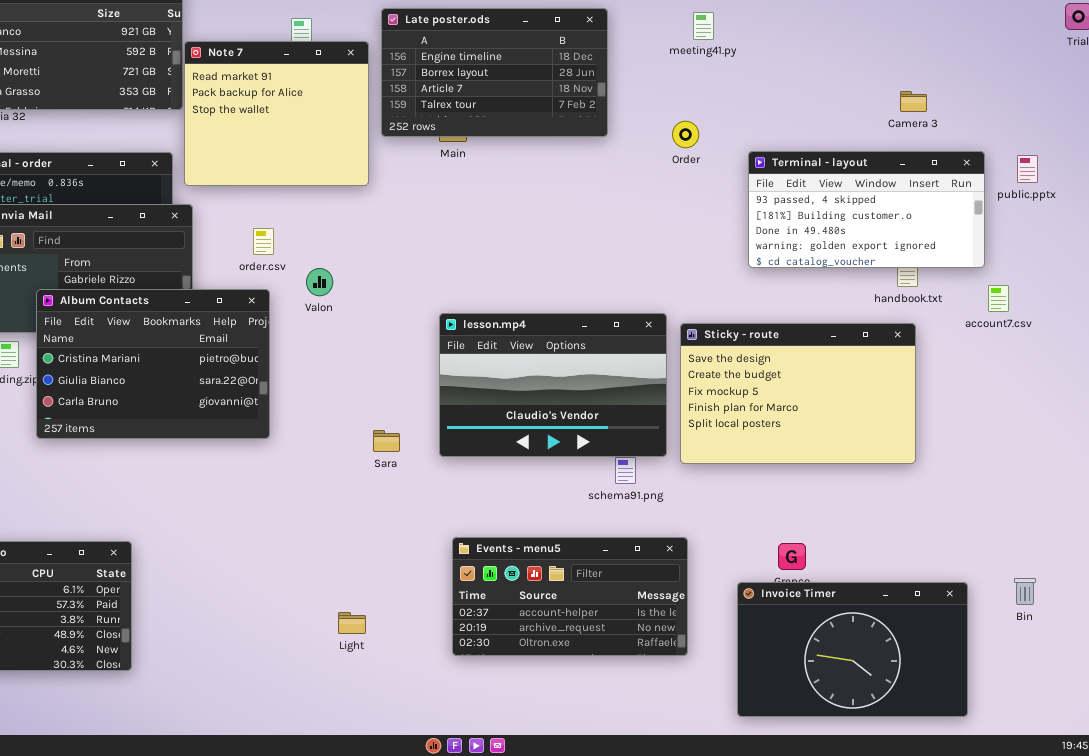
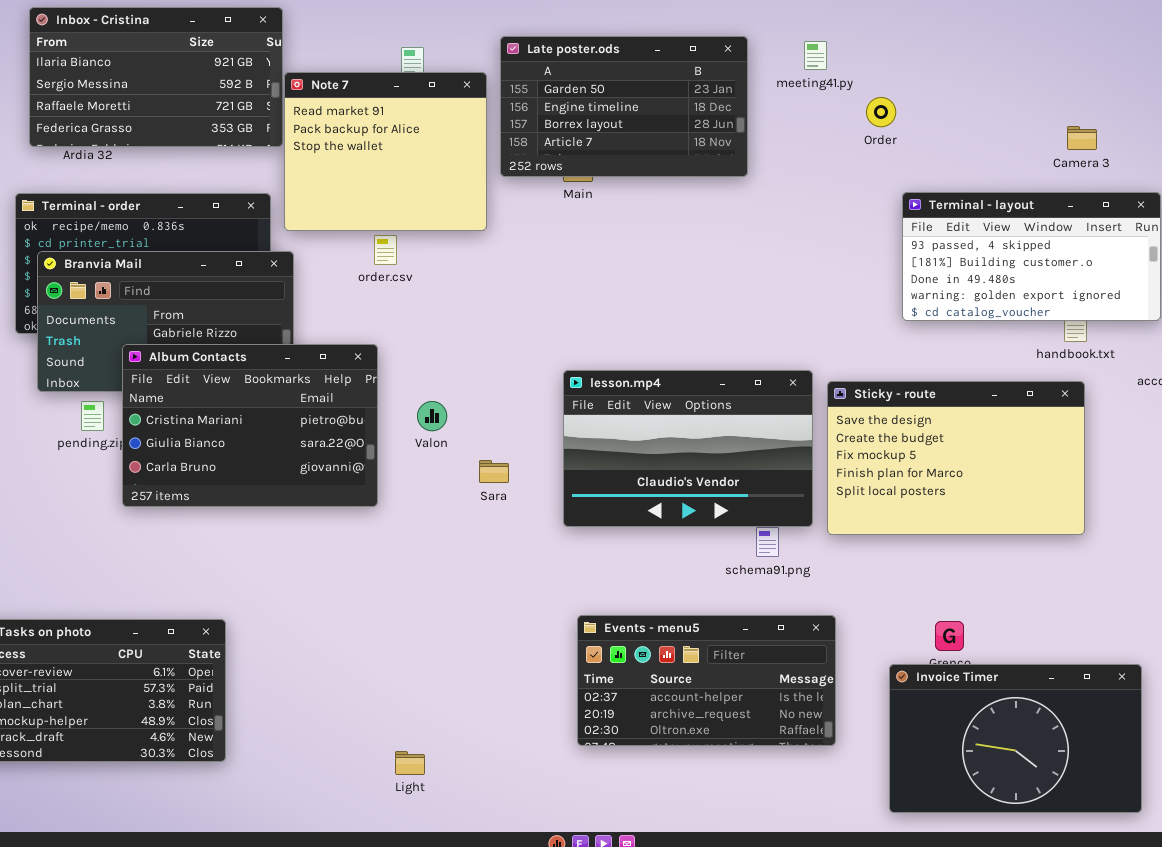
Late poster.ods: [381,8,608,137] -> [500,36,748,177], scrolled up 1 row
meeting41.py: [693,12,714,40] -> [804,41,827,70], moved
Order: [672,121,699,148] -> [866,97,896,127], moved
order.csv: [253,228,274,255] -> [374,235,397,265], moved
Valon: [306,268,333,296] -> [417,401,447,431], moved
Sara: [373,430,400,452] -> [479,460,509,483], moved
Light: [338,612,366,634] -> [395,751,425,775], moved

